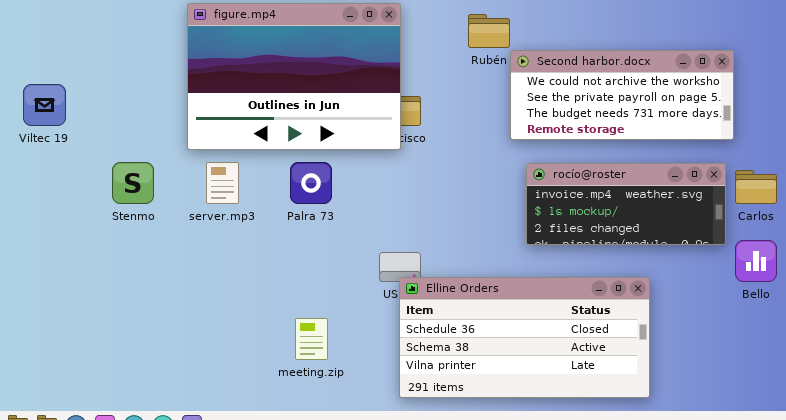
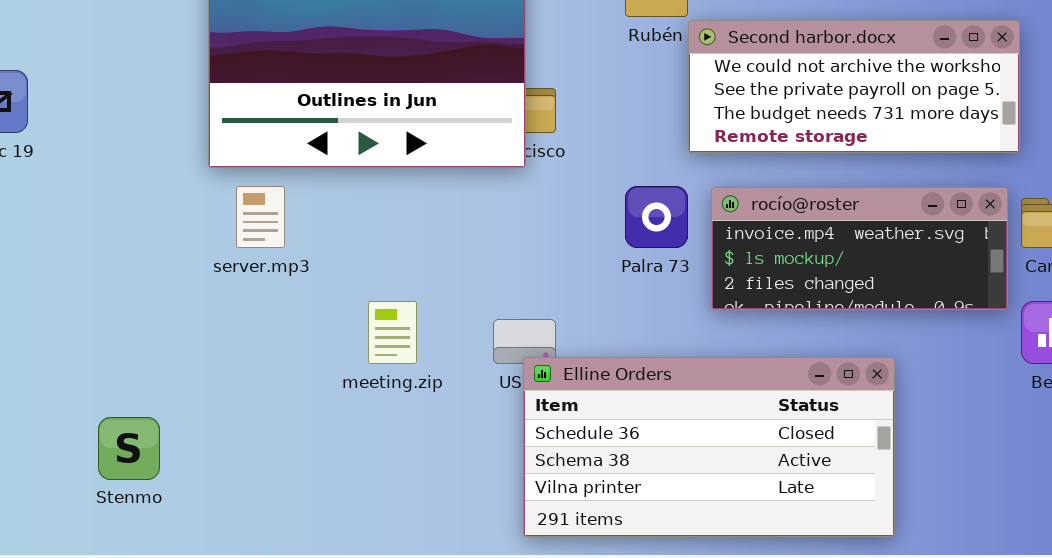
Stenmo: [112,162,154,204] -> [98,417,160,480], moved
Palra 73: [290,162,332,204] -> [625,186,688,248], moved
meeting.zip: [295,318,328,360] -> [368,301,417,364], moved

